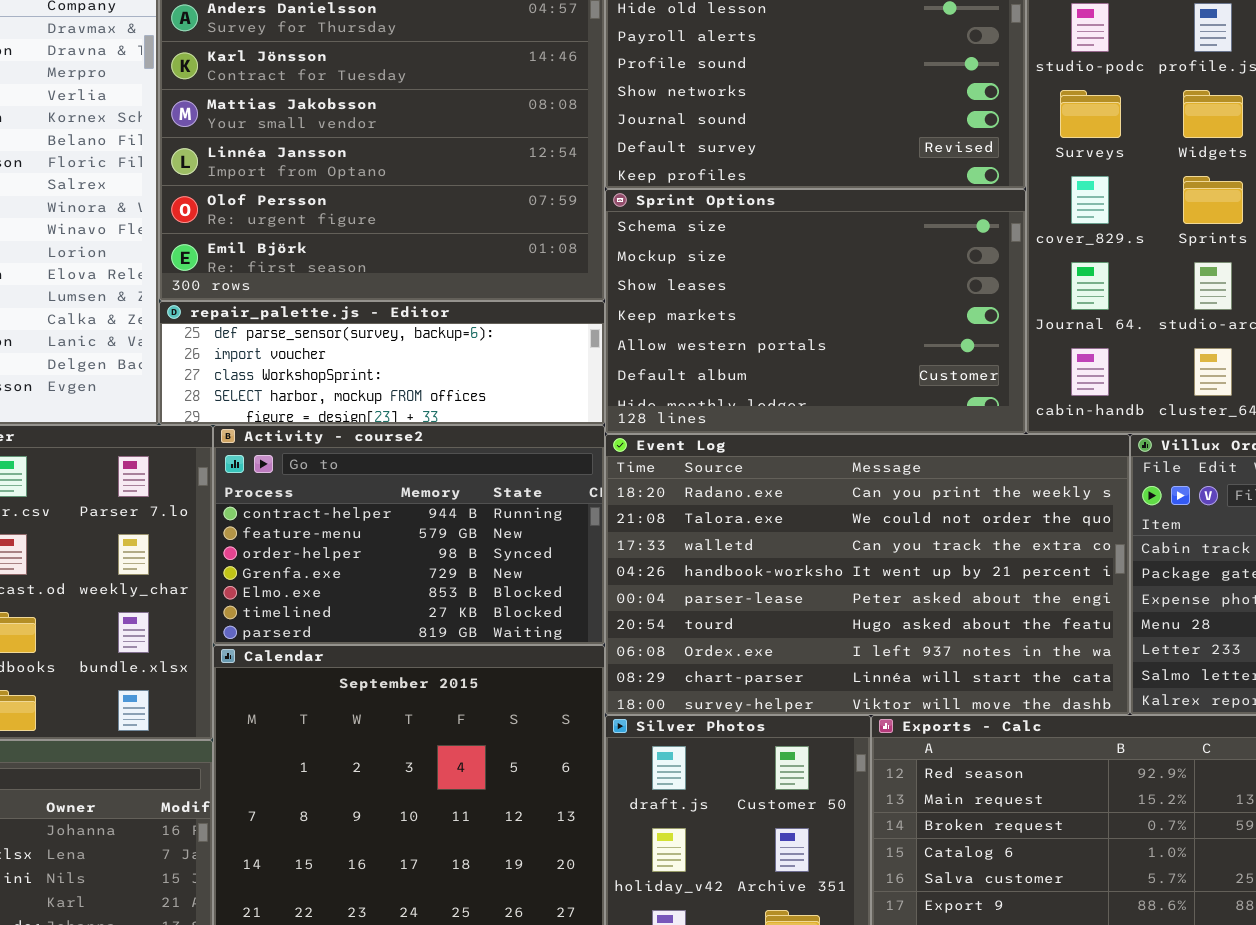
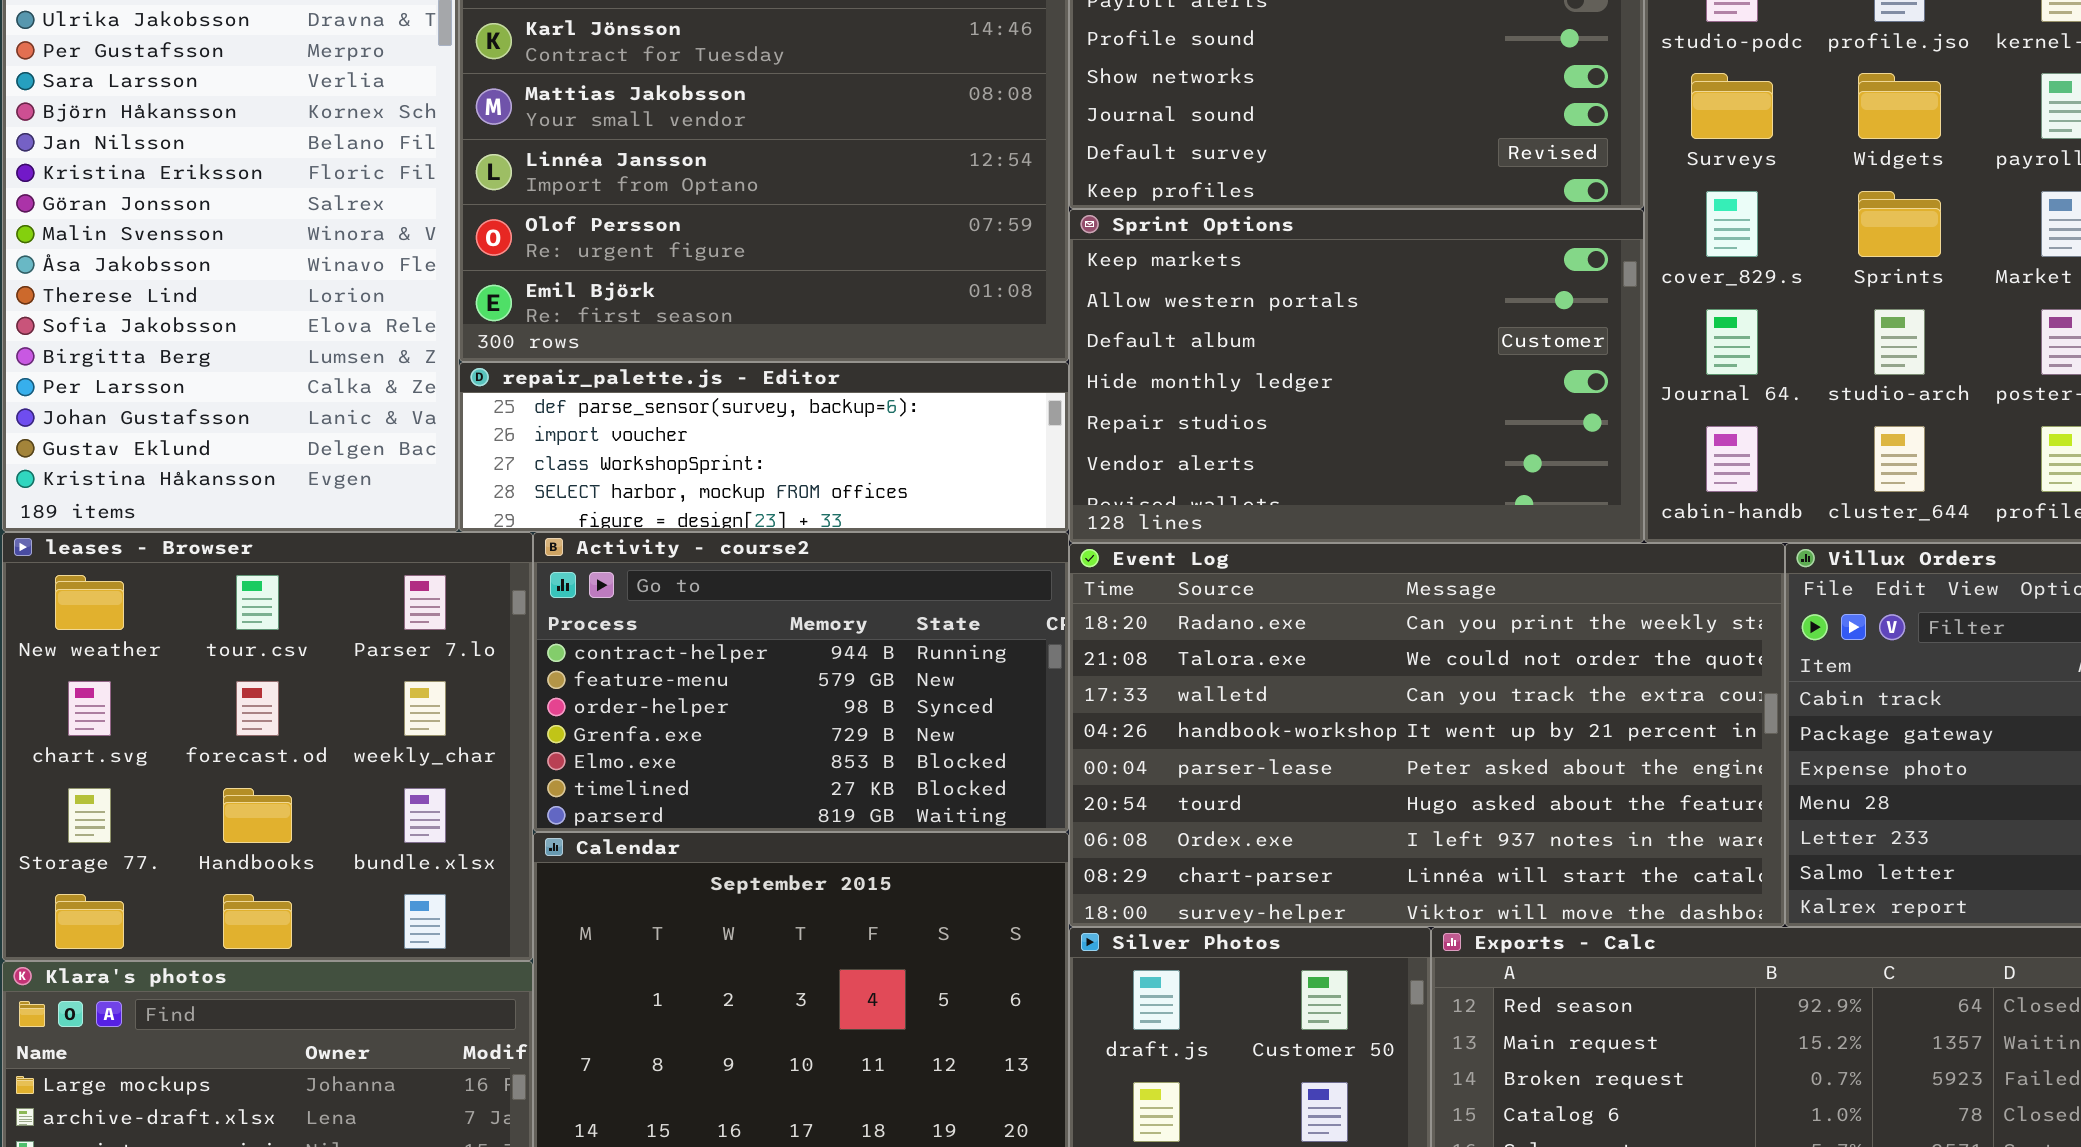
Sprint Options: [605,189,1026,434] -> [1069,209,1644,543], scrolled down 3 rows

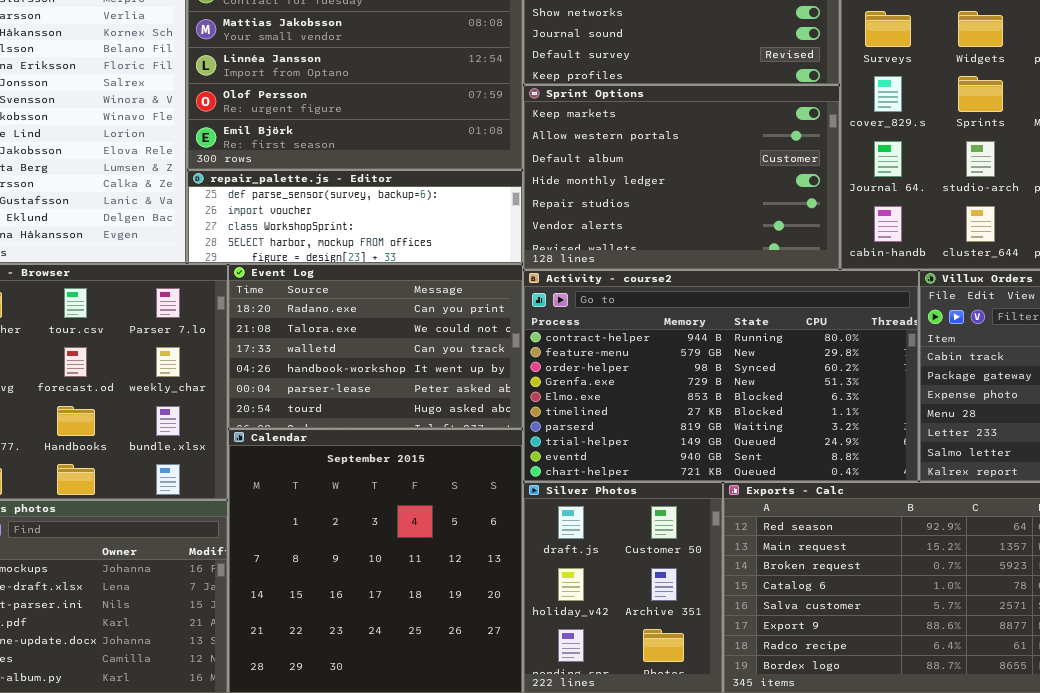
Activity - course2: [533,532,1069,832] -> [523,270,919,482], moved, resized
Event Log: [1069,543,1785,927] -> [228,264,523,429], moved, resized

